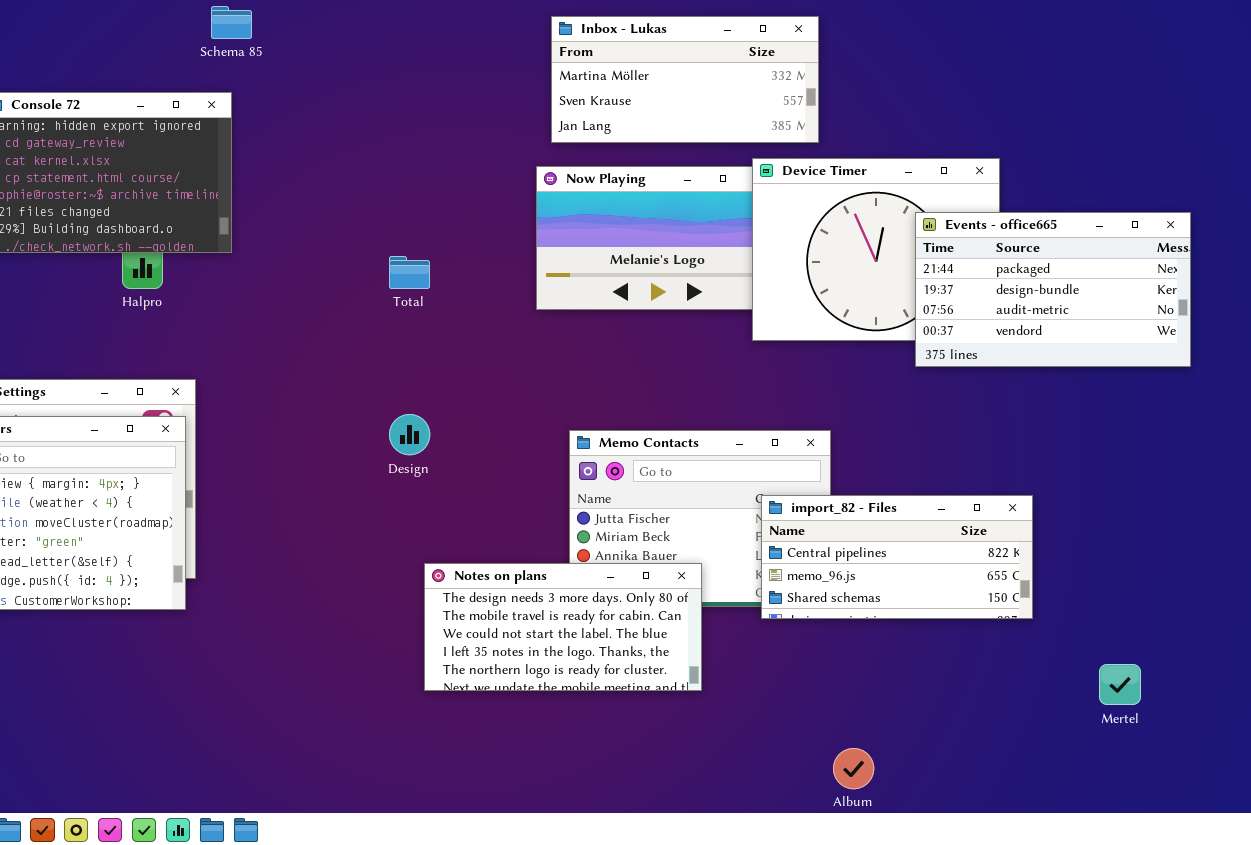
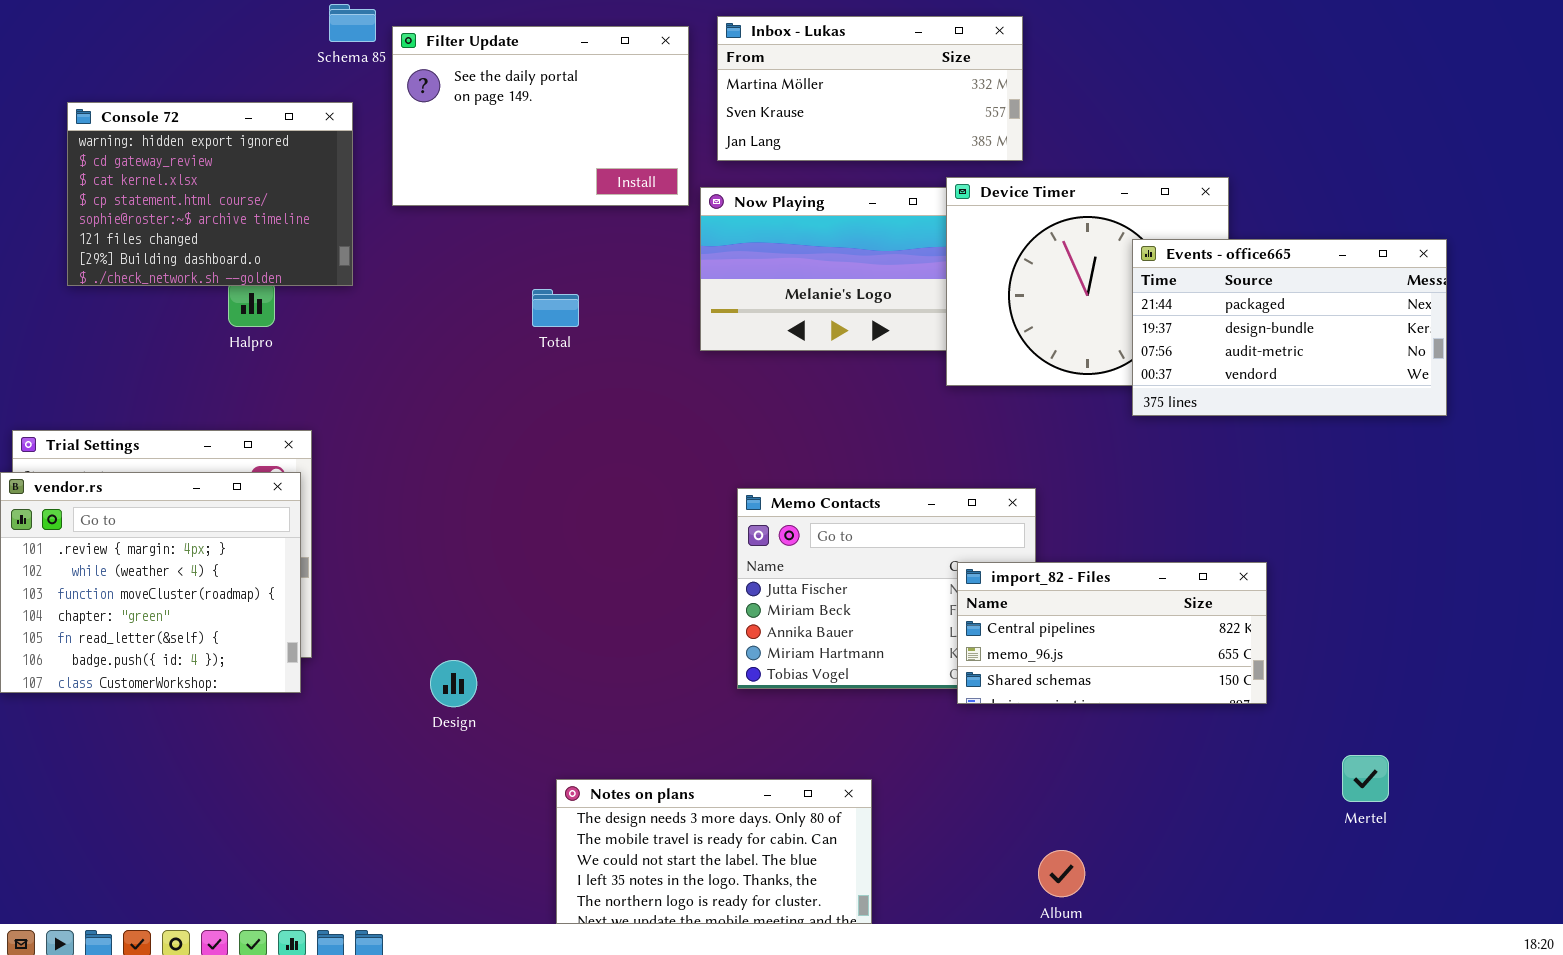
Filter Update: none -> [392,26,689,206], opened
Design: [389,414,430,455] -> [430,660,477,707], moved
Notes on plans: [424,563,702,691] -> [556,779,872,924], moved

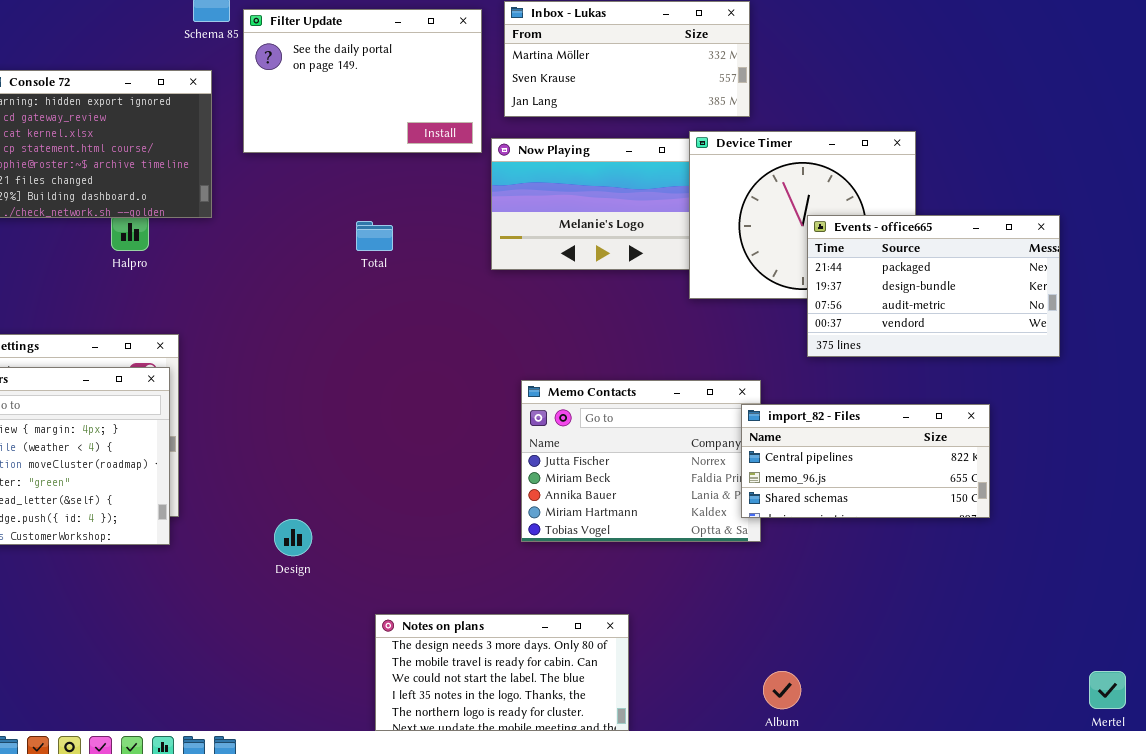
Events - office665: [1132,239,1447,416] -> [807,215,1060,357], moved
import_82 - Files: [957,562,1267,704] -> [741,404,990,518], moved
Mertel: [1342,755,1389,802] -> [1089,671,1126,709], moved

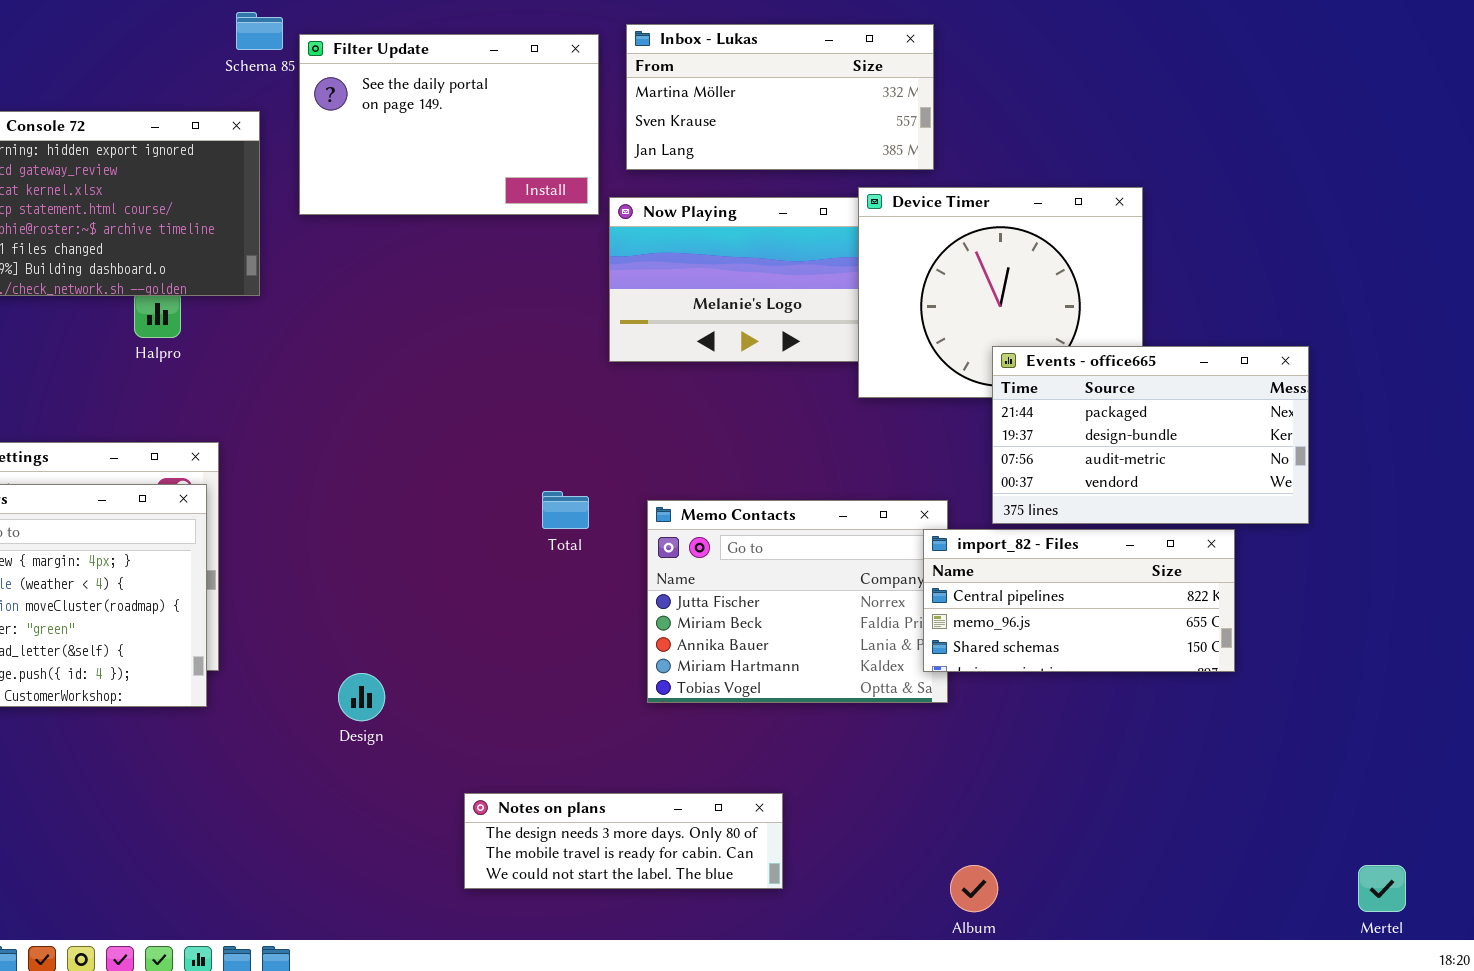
Events - office665: [807,215,1060,357] -> [992,346,1309,524], moved
Total: [356,221,393,251] -> [542,491,589,529], moved
Notes on plans: [375,614,629,731] -> [464,793,783,889], resized

